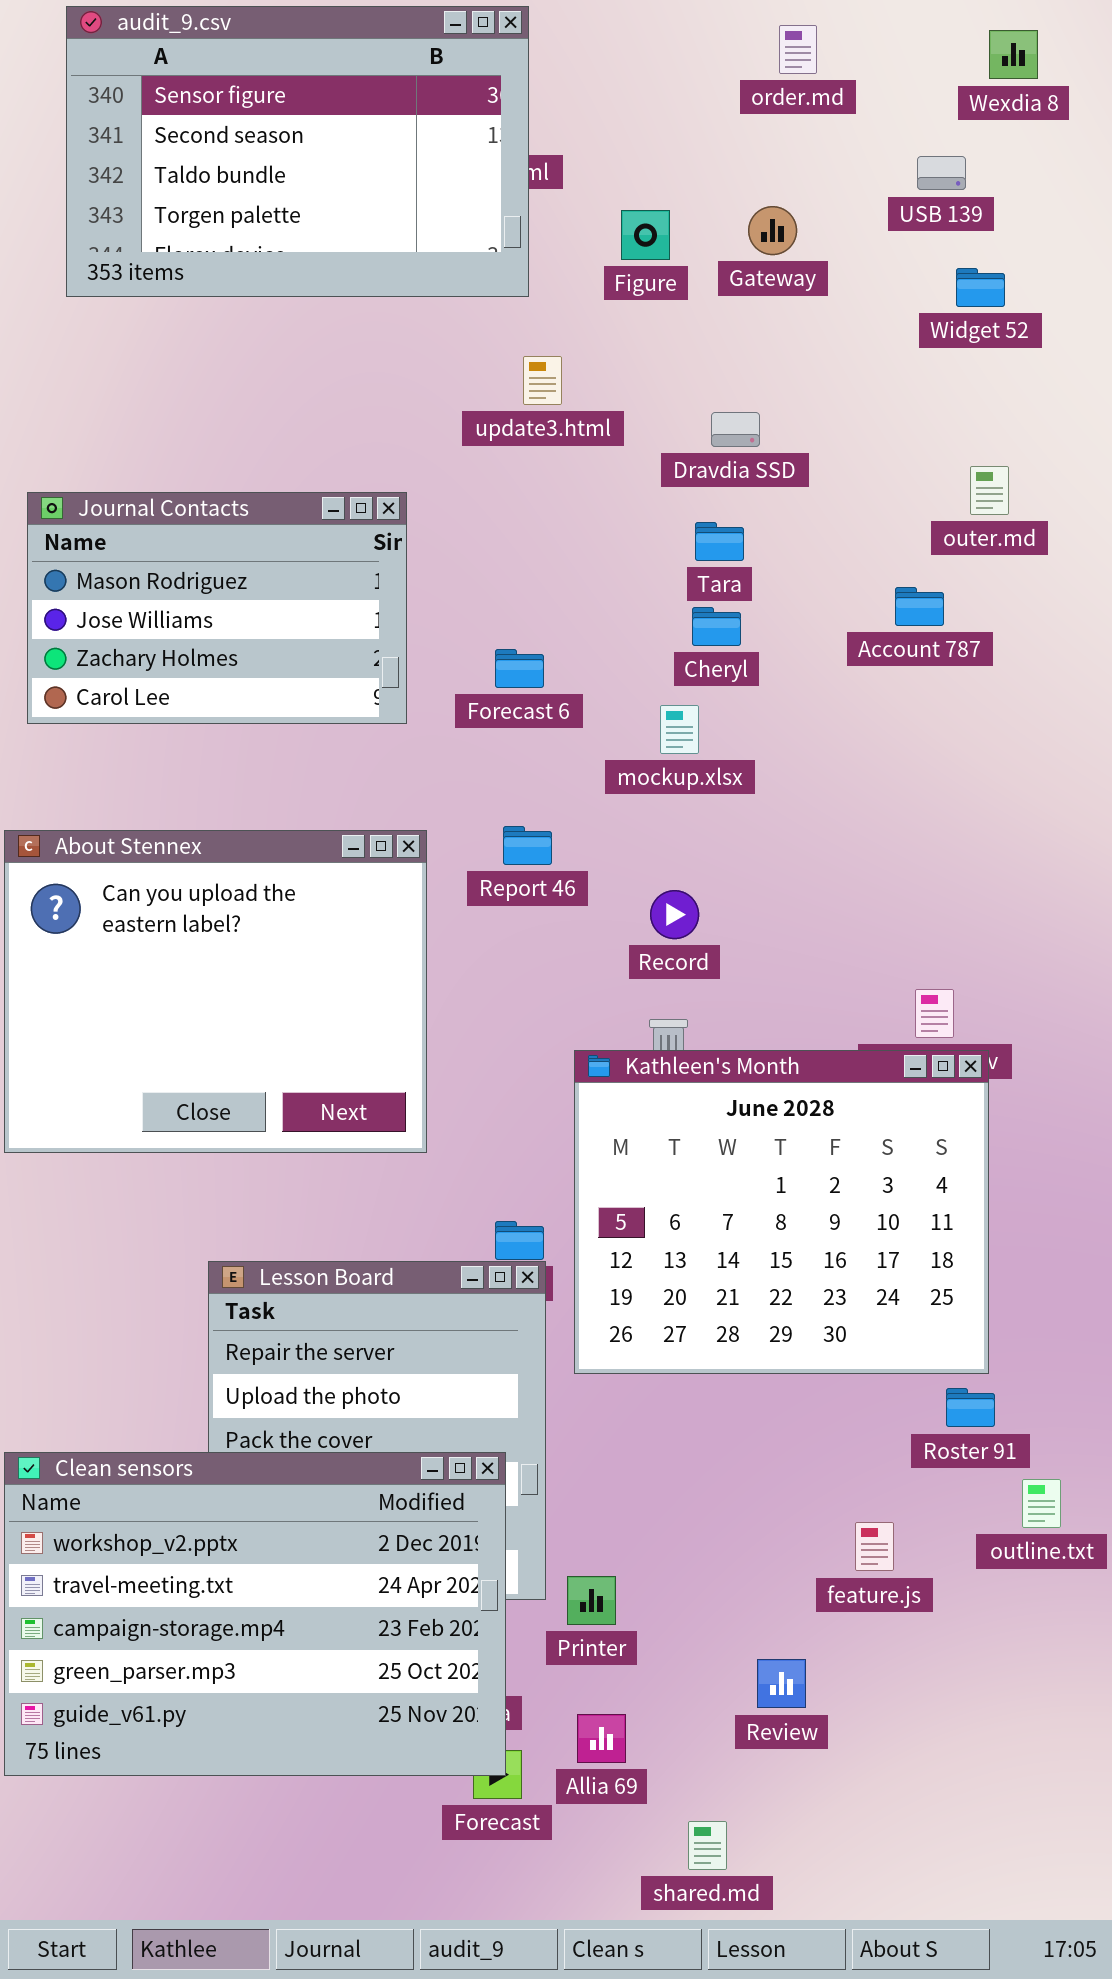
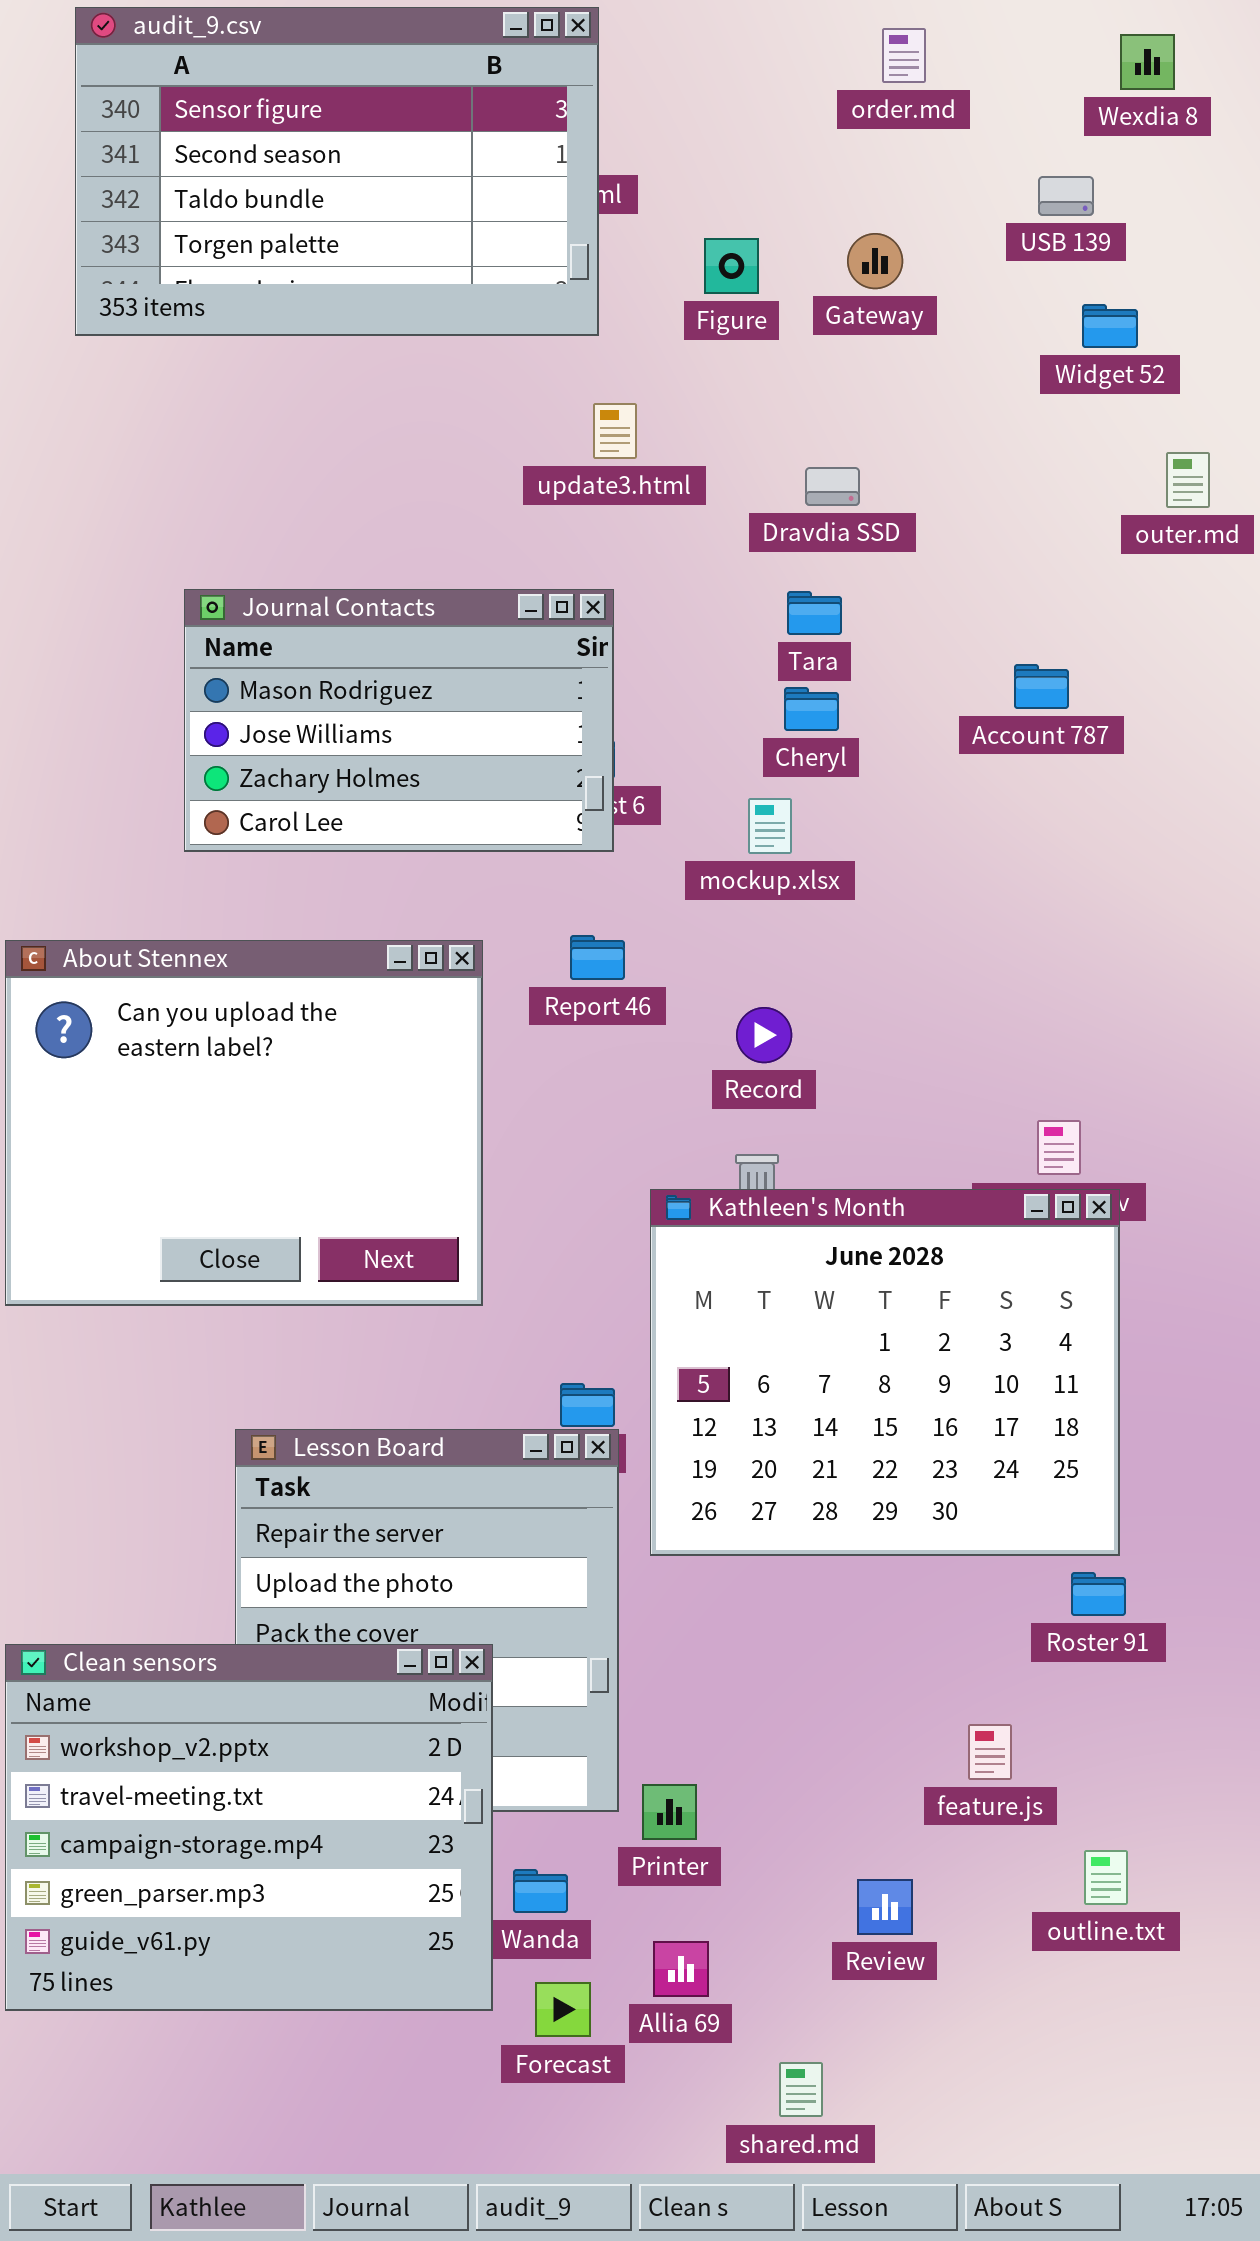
outer.md: [970,466,1009,515] -> [1166,452,1210,508], moved
Journal Contacts: [27,492,407,724] -> [184,589,614,852], moved
Clean sensors: [4,1452,506,1776] -> [5,1644,493,2011], resized
outline.txt: [1022,1479,1061,1528] -> [1084,1850,1128,1905], moved

